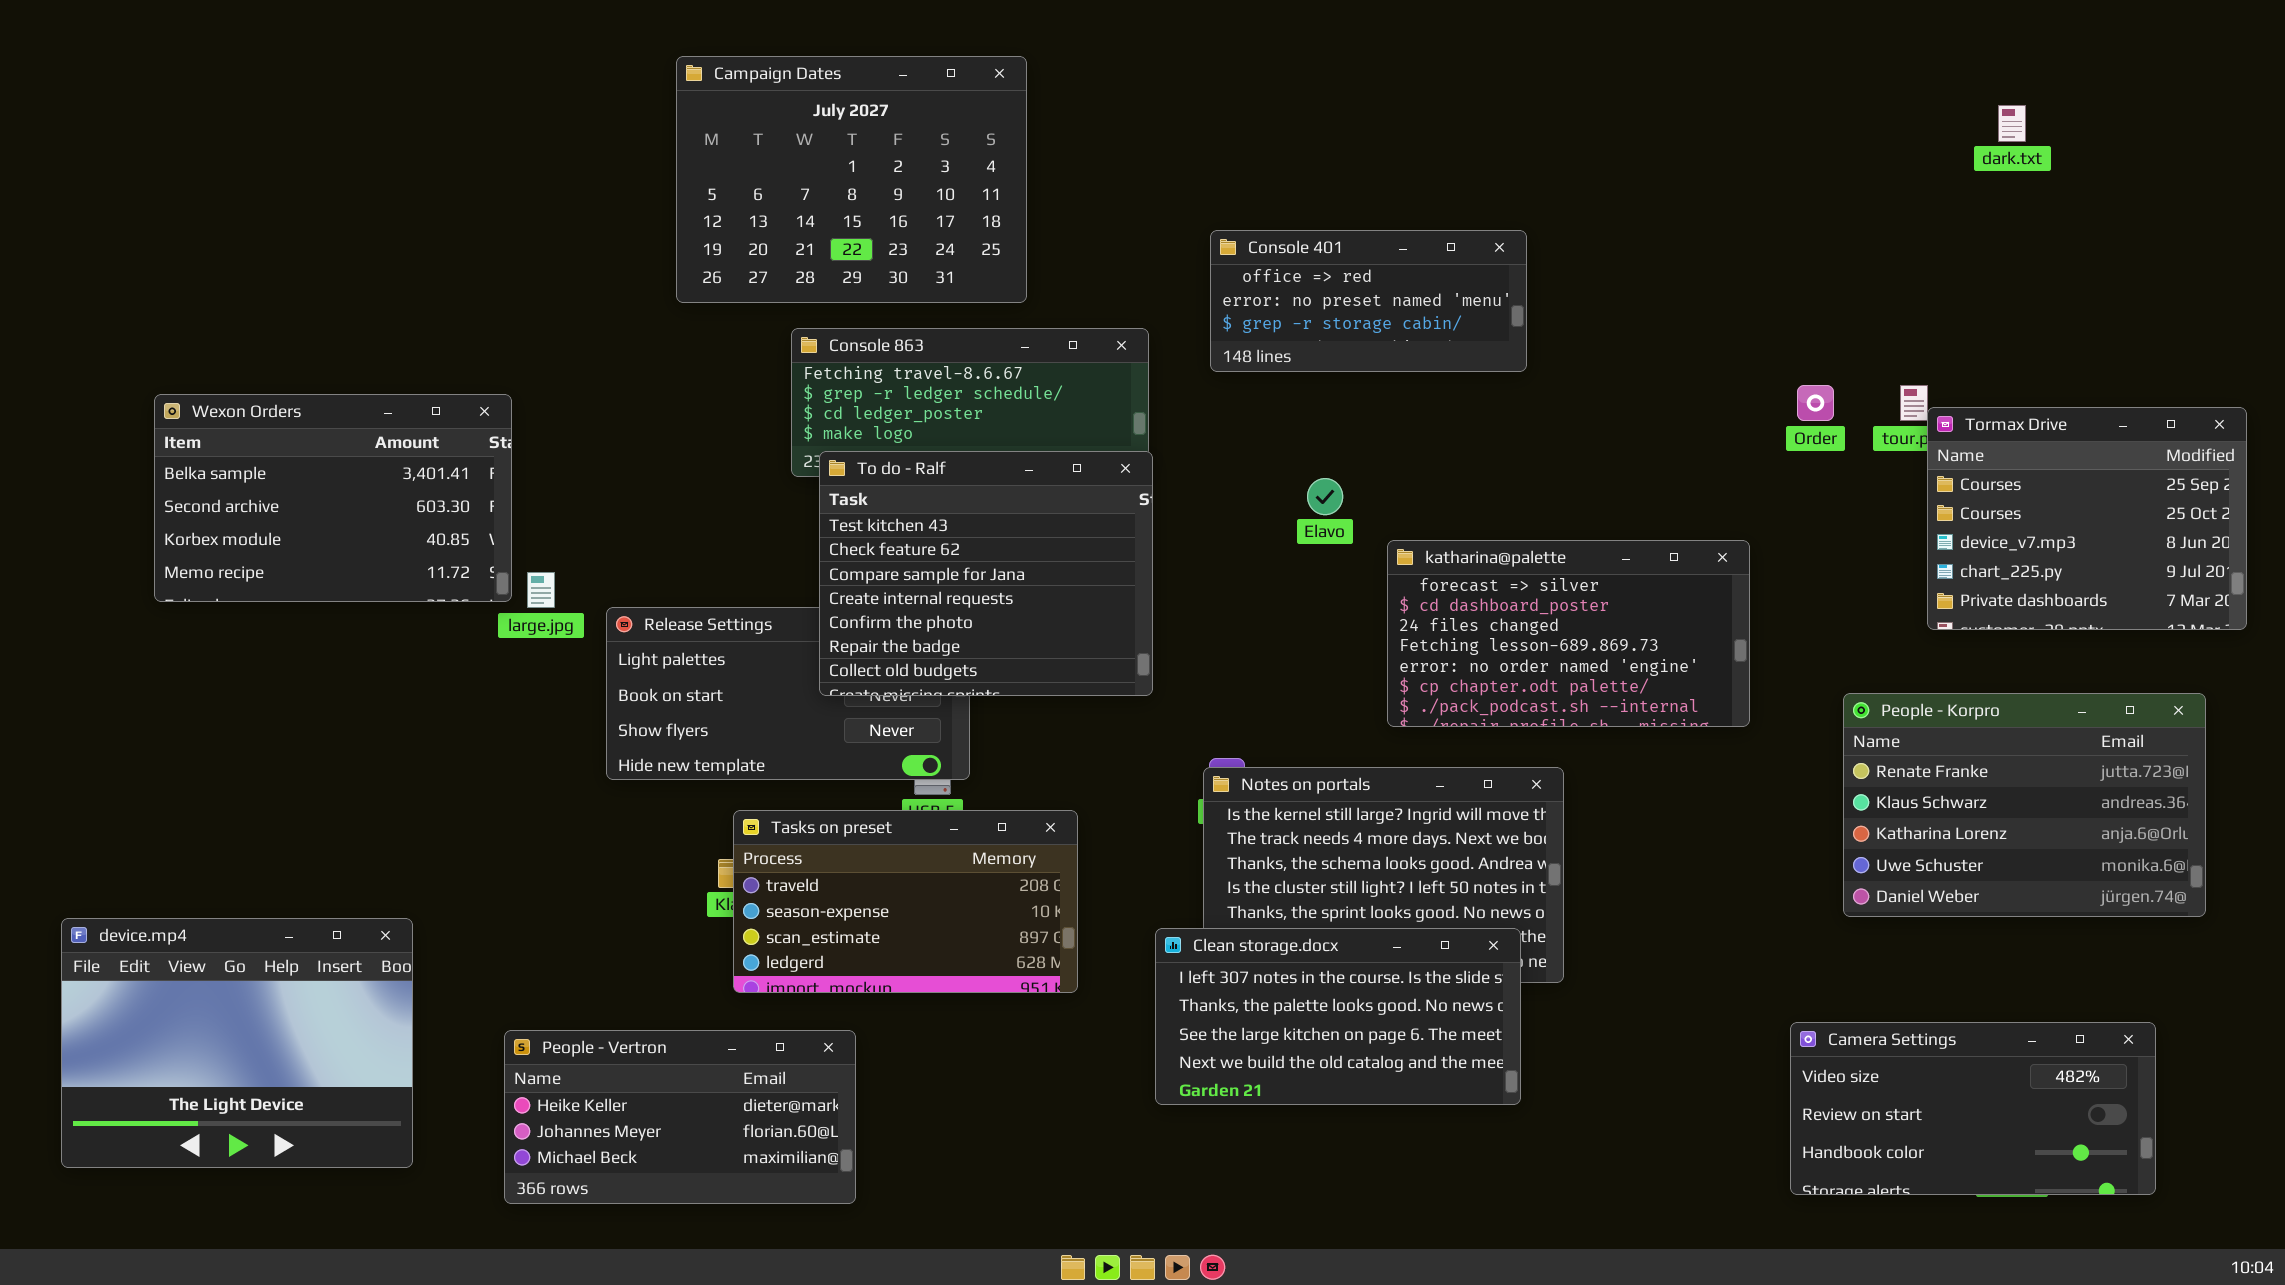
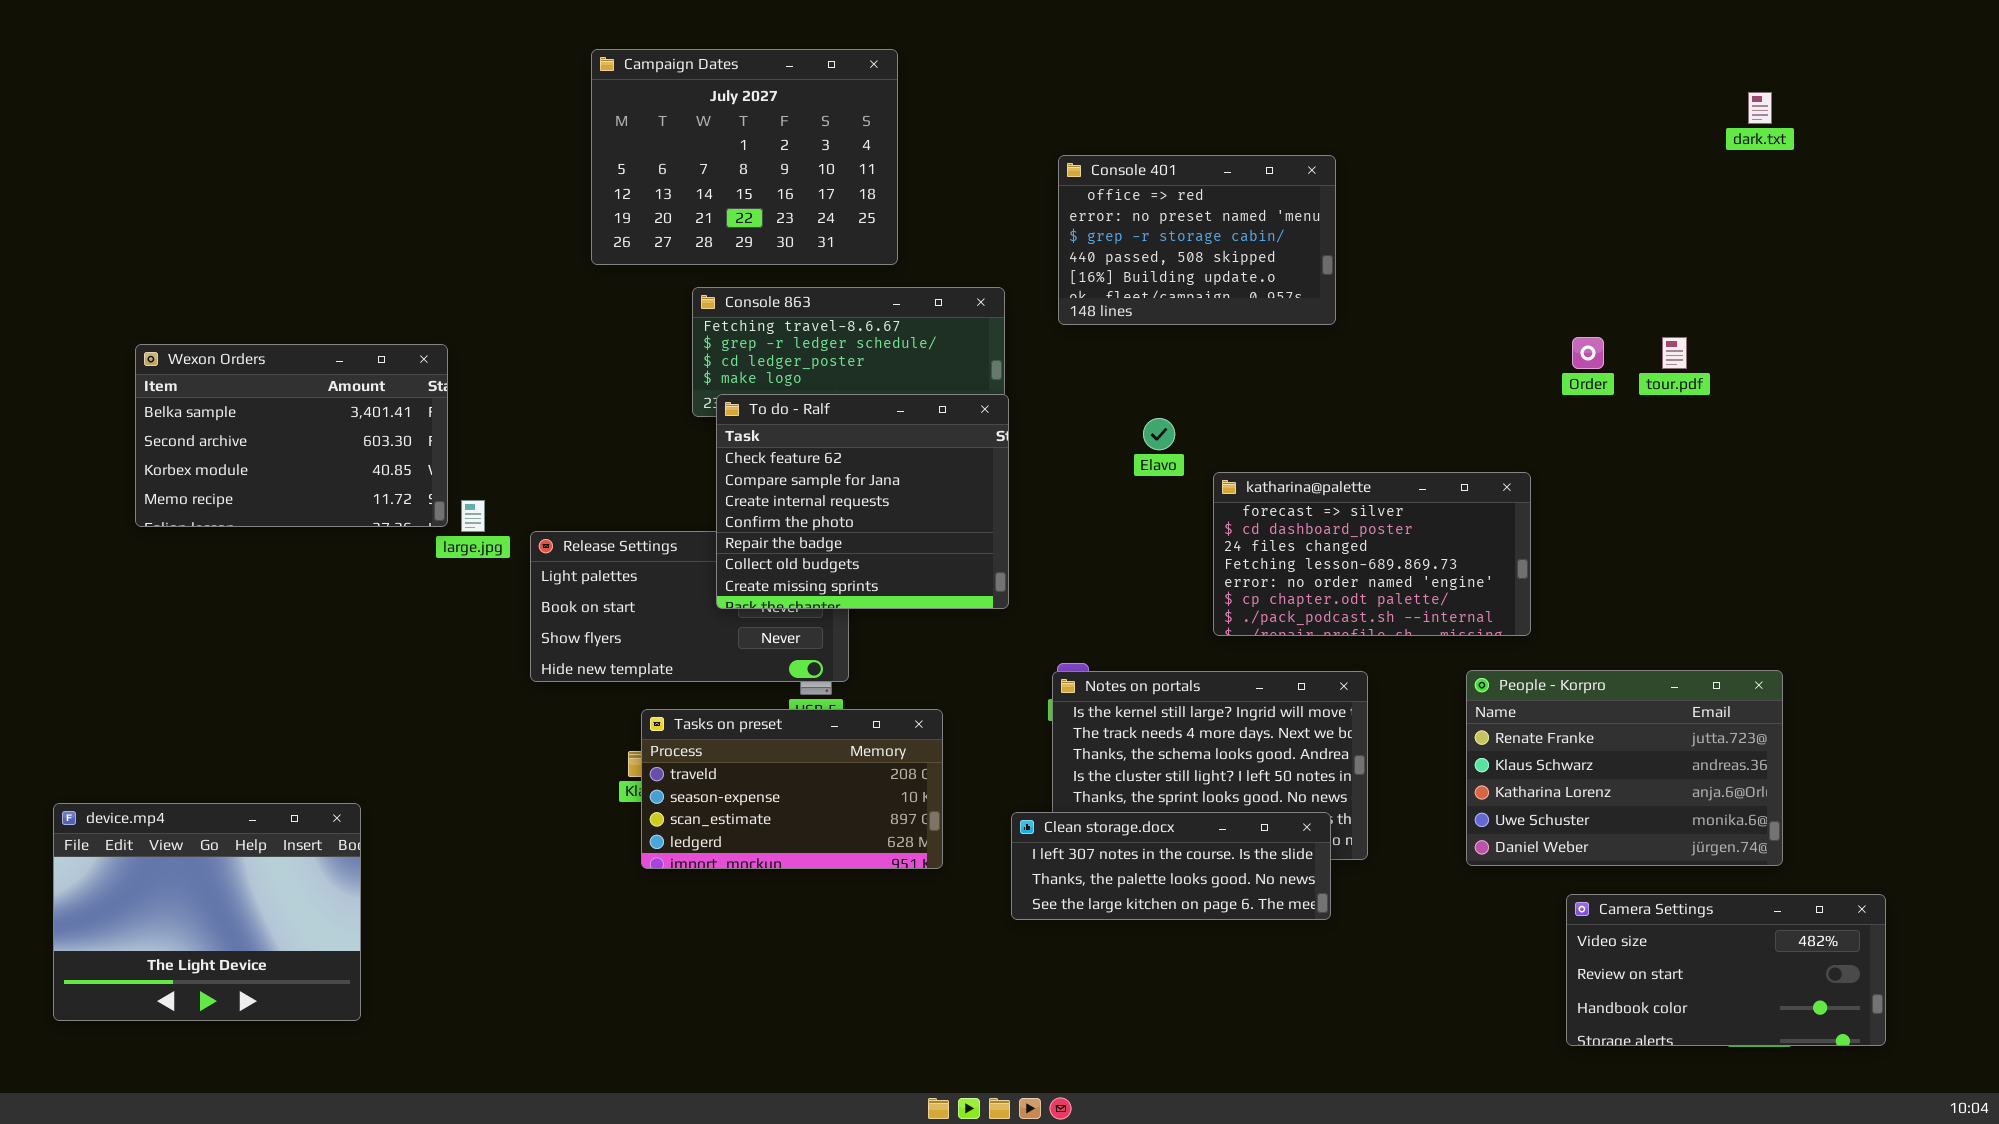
Console 401: [1210,230,1527,372] -> [1058,155,1336,325], resized
Tormax Drive: [1927,407,2247,630] -> none, closed
To do - Ralf: [819,451,1153,696] -> [716,394,1009,609], scrolled down 1 row
People - Korpro: [1843,693,2206,917] -> [1466,670,1783,866], moved
Clean storage.docx: [1155,928,1521,1105] -> [1011,812,1331,920], resized
People - Vertron: [504,1030,856,1204] -> none, closed

